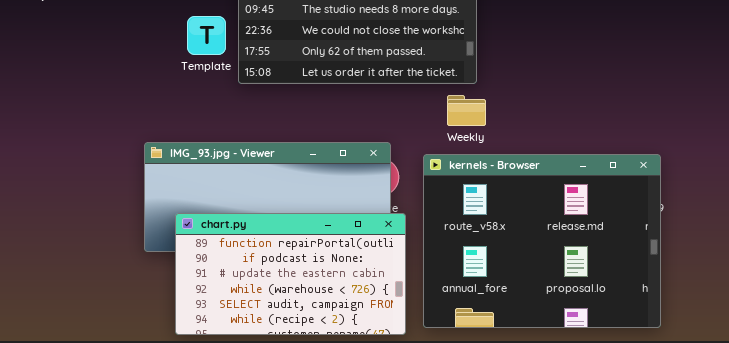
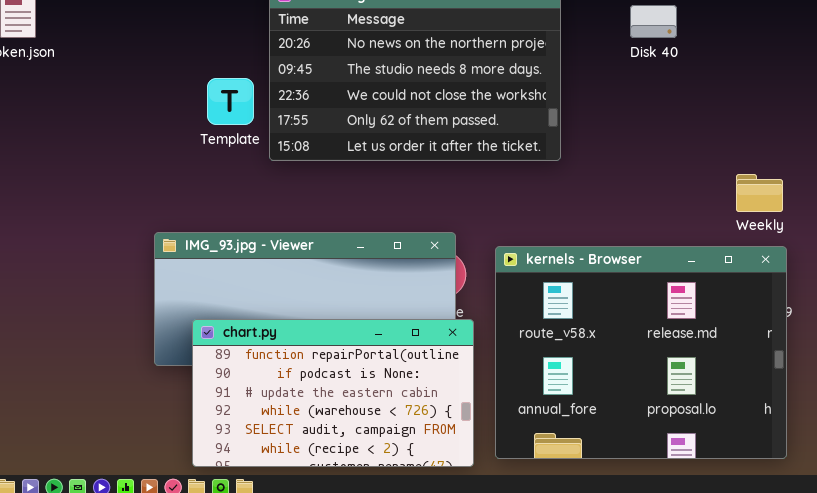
Weekly: [447,95,486,126] -> [736,174,783,212], moved

